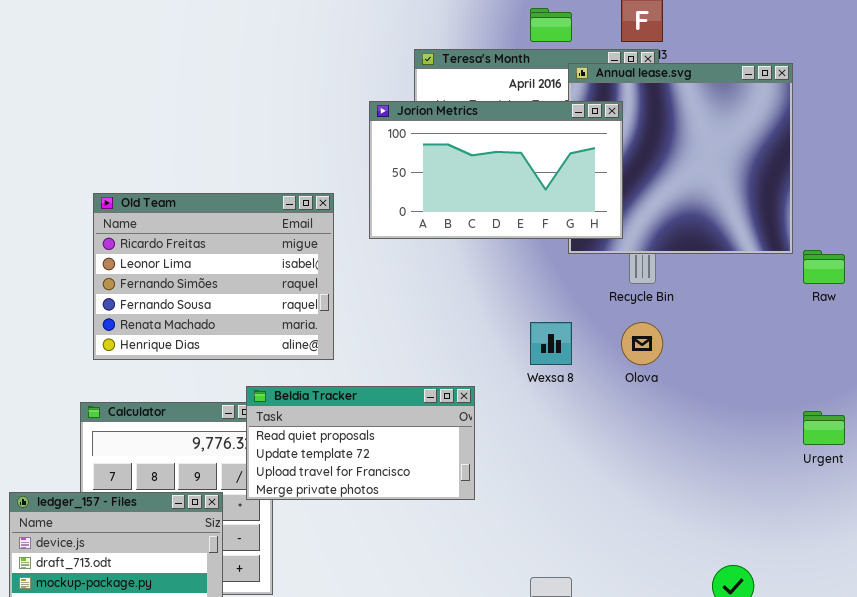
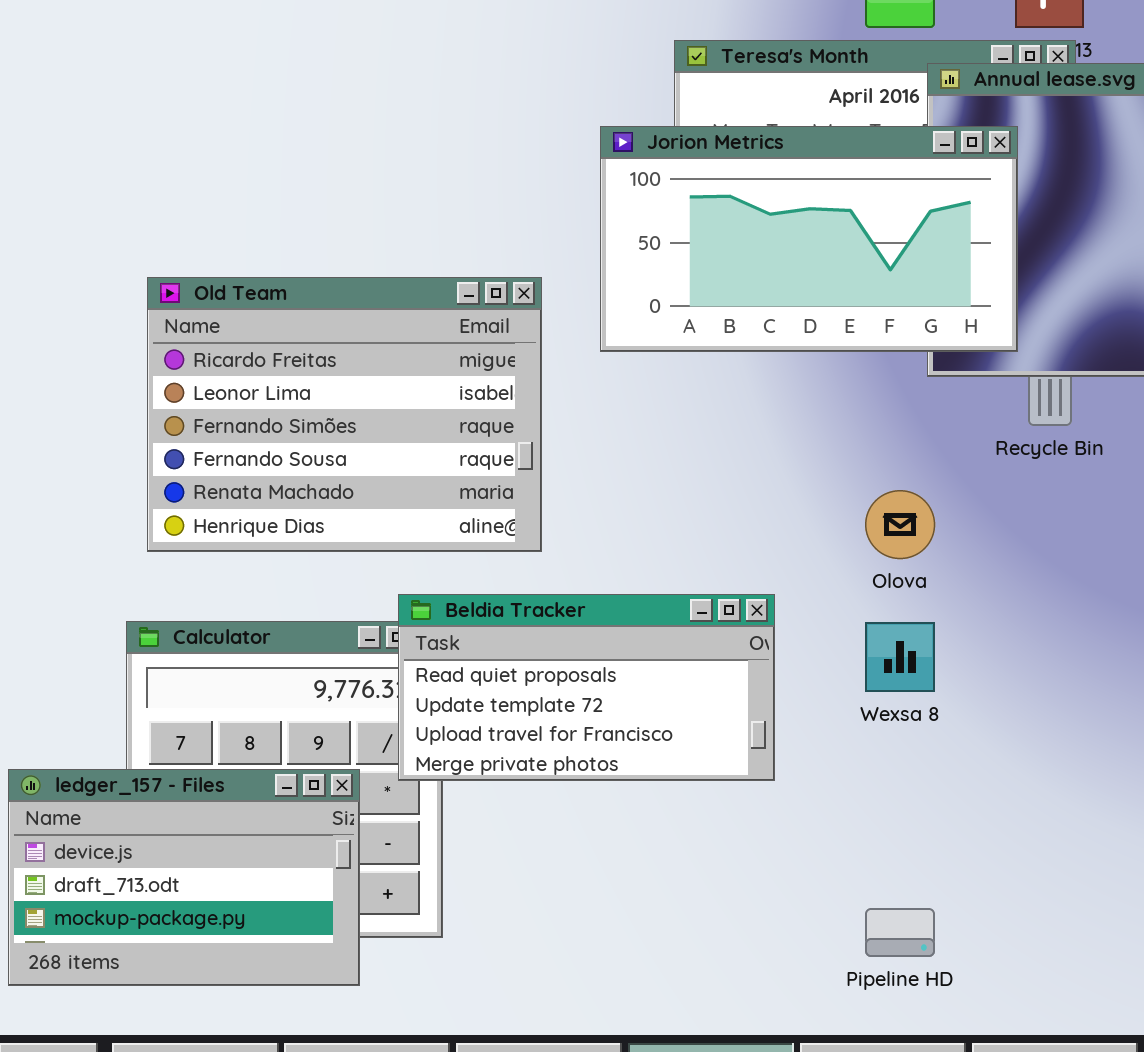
Wexsa 8: [530,322,572,365] -> [865,622,935,692], moved
Olova: [621,322,663,365] -> [865,490,935,559], moved

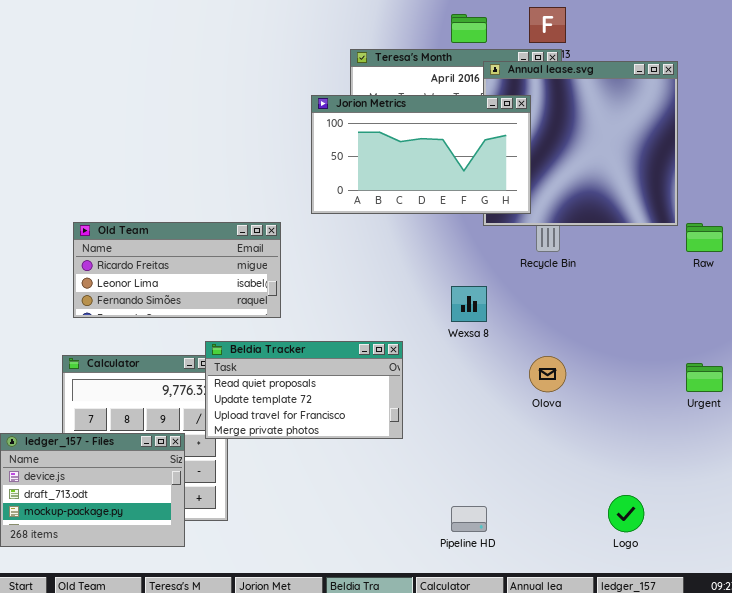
Old Team: [147,277,542,552] -> [73,222,281,318], resized
Olova: [865,490,935,559] -> [529,356,566,392], moved
Wexsa 8: [865,622,935,692] -> [451,286,487,322], moved

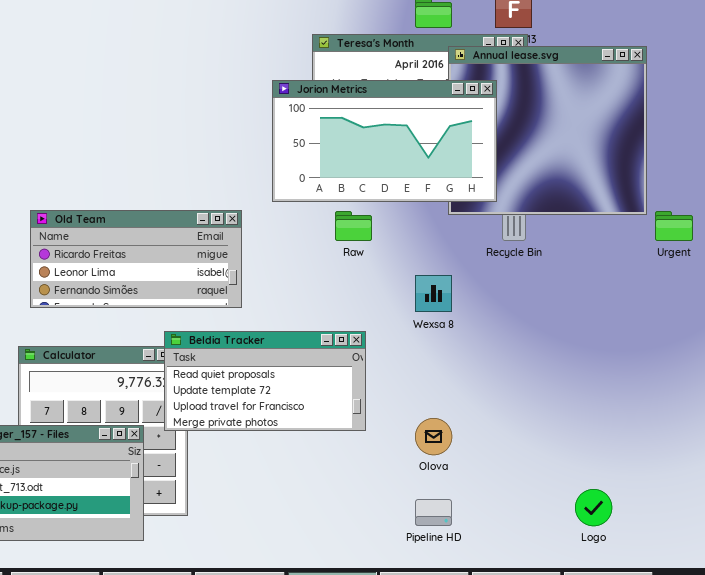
Raw: [686,223,723,252] -> [335,211,372,241], moved
Olova: [529,356,566,392] -> [415,418,452,455], moved
Urgent: [686,363,723,392] -> [655,211,693,241], moved

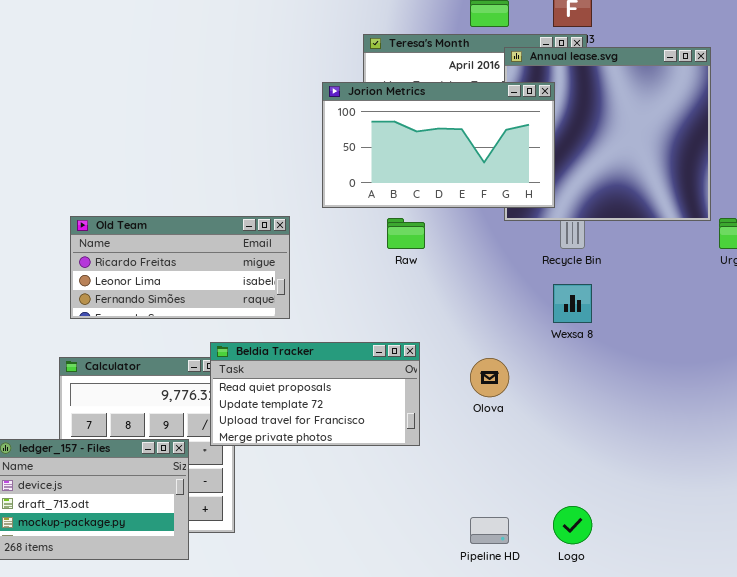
Wexsa 8: [415,275,452,312] -> [553,284,592,323], moved
Olova: [415,418,452,455] -> [470,358,509,397], moved
Logo: [575,489,612,526] -> [553,506,592,544], moved

